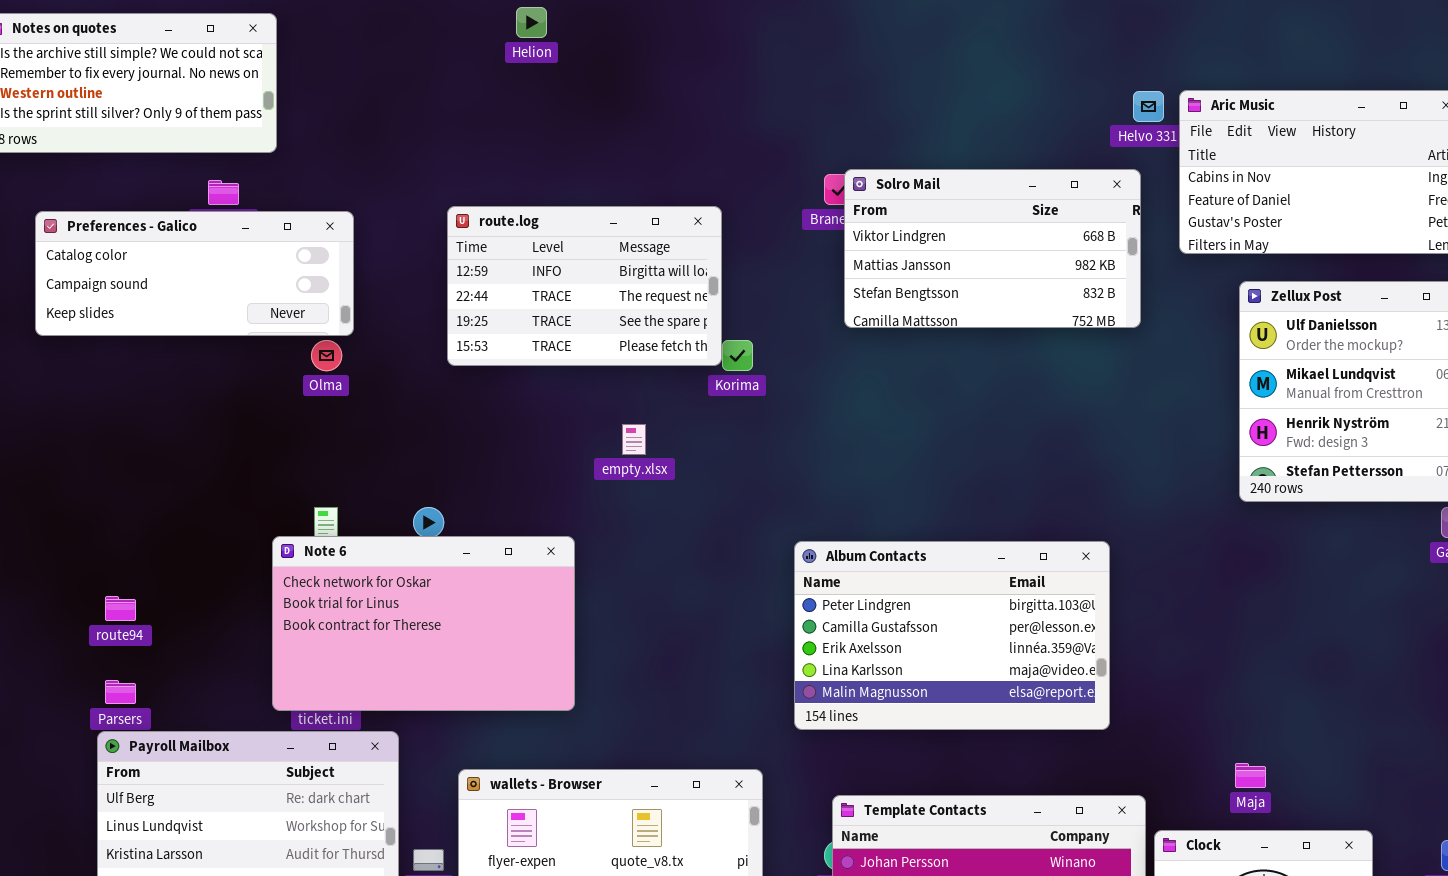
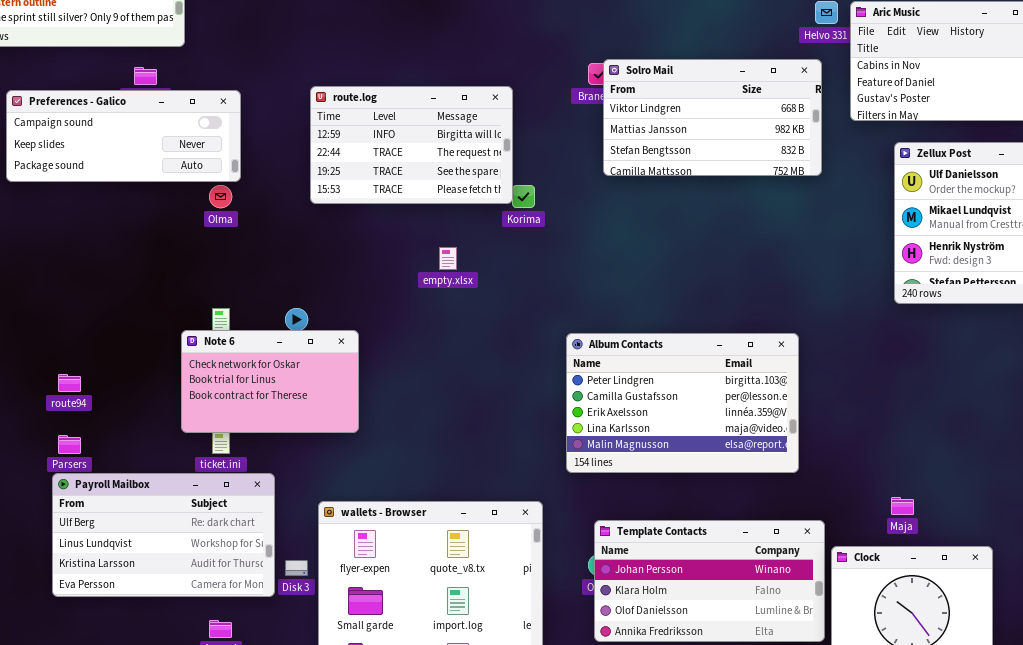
Preferences - Galico: [35,211,354,336] -> [6,90,241,182], scrolled down 1 row
Note 6: [272,536,575,711] -> [181,330,359,433], resized

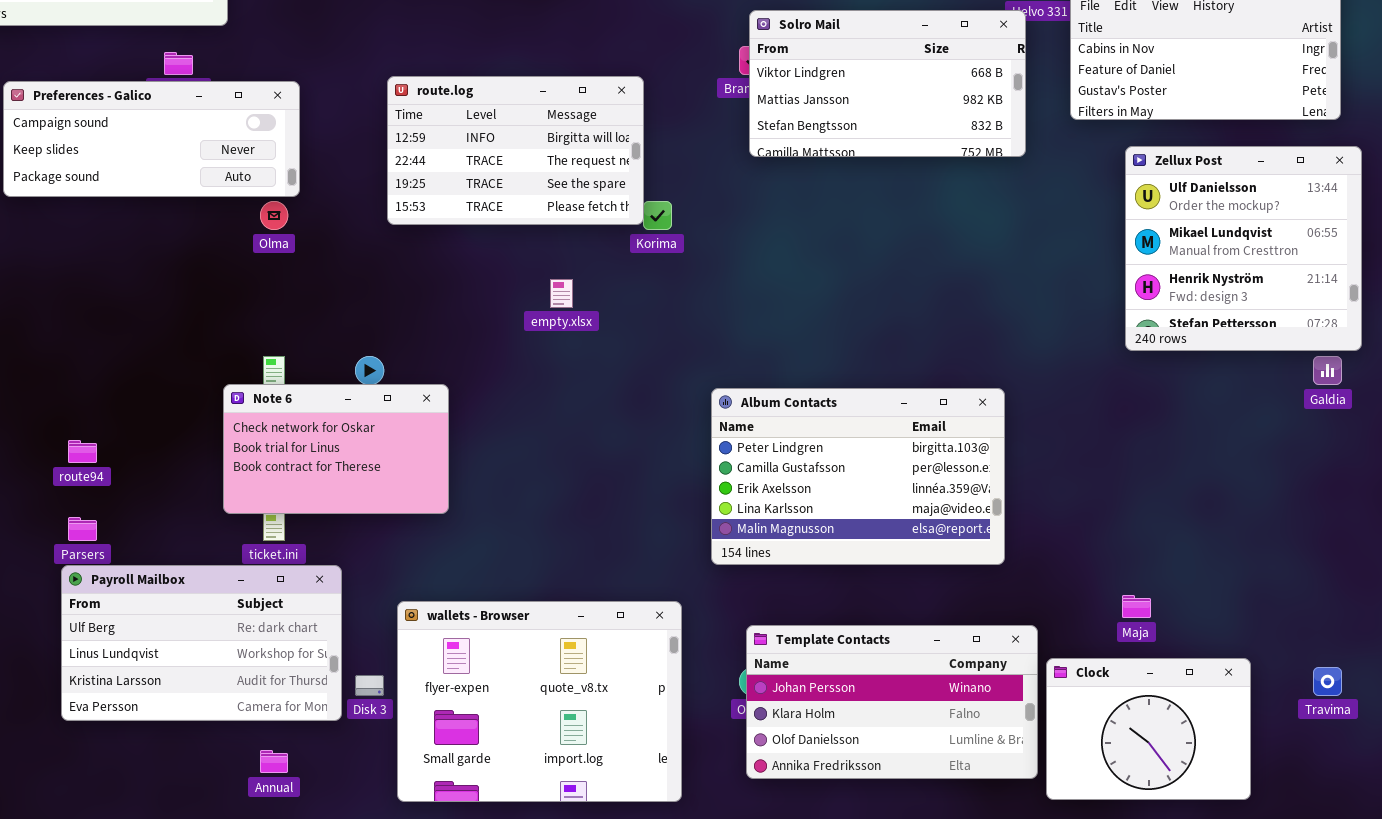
Solro Mail: [603,59,822,176] -> [749,10,1026,157], moved

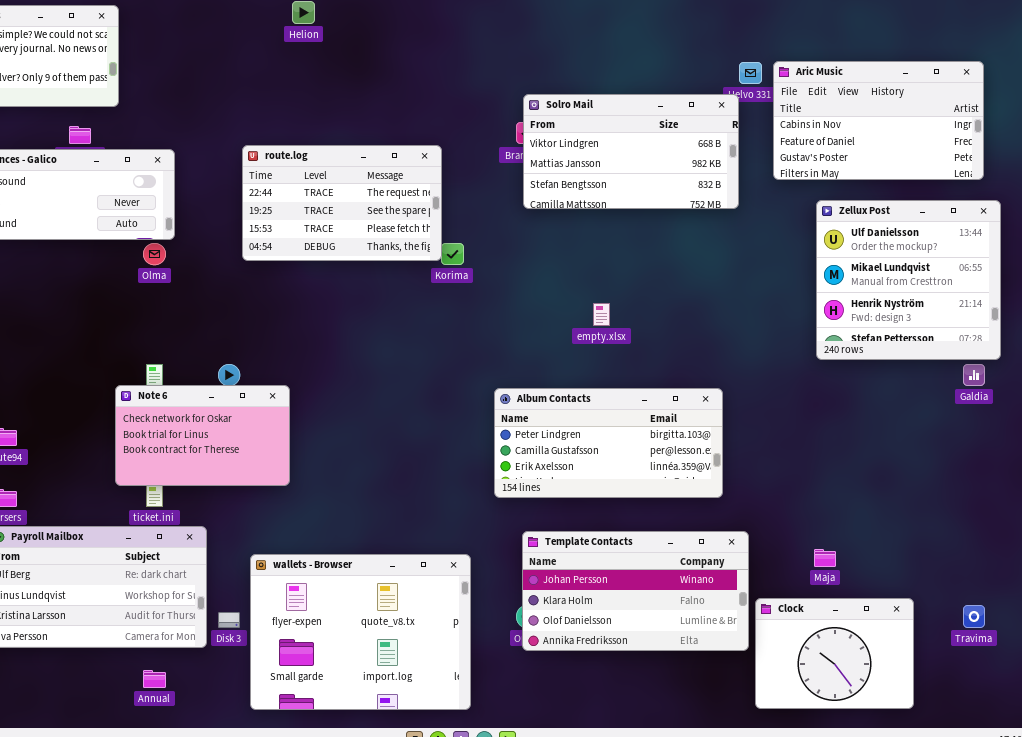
route.log: [387,76,644,225] -> [242,145,442,261], scrolled down 1 row
empty.xlsx: [550,279,573,308] -> [593,303,610,326], moved
Album Contacts: [711,388,1005,565] -> [494,388,723,498], resized
Template Contacts: [746,625,1038,779] -> [522,531,749,651], moved

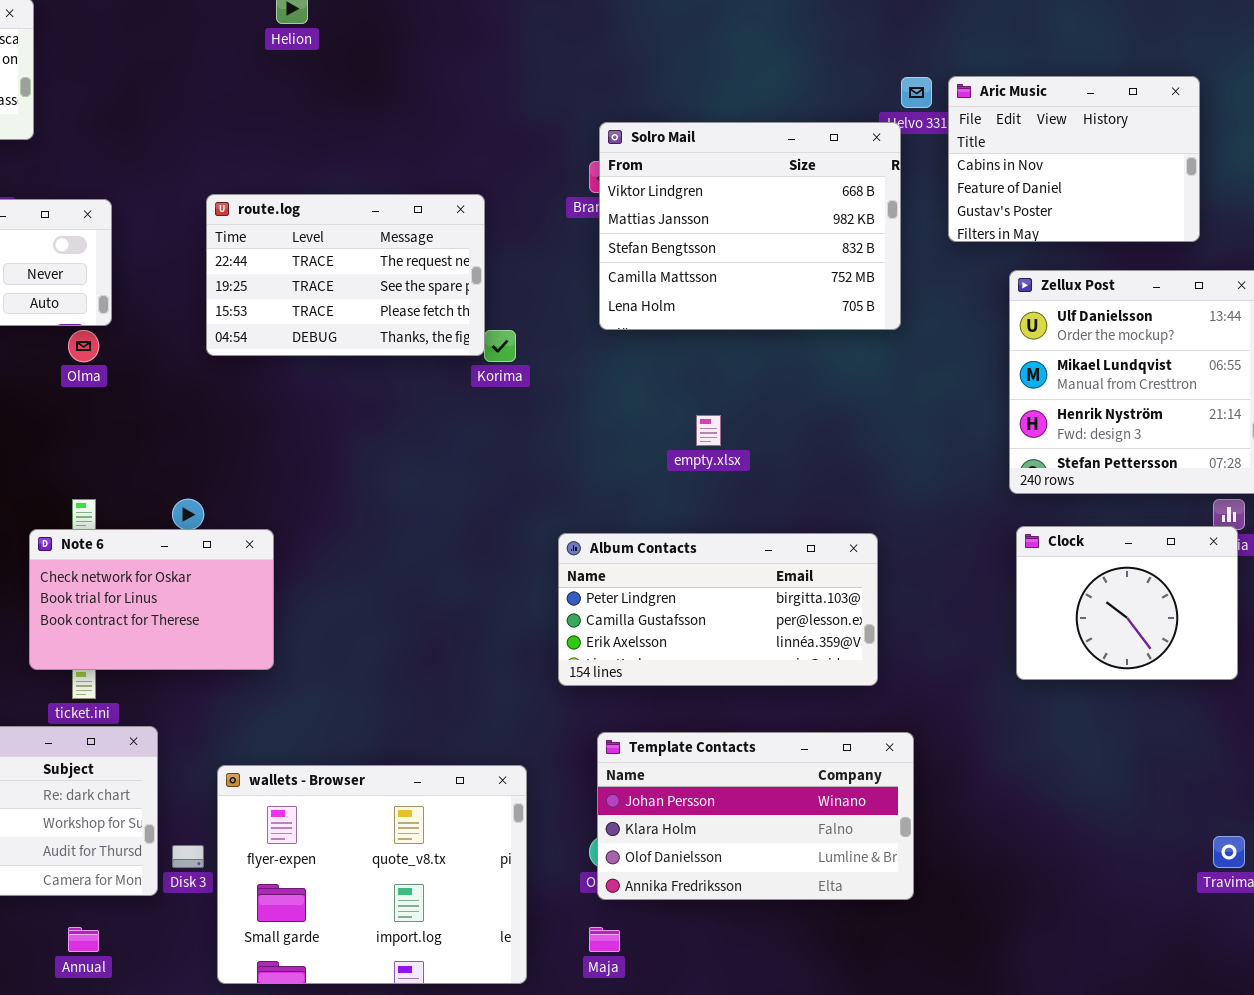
Aric Music: [773,61,984,180] -> [948,76,1200,242], resized
Solro Mail: [523,94,739,209] -> [599,122,901,330], resized
Maja: [814,549,836,567] -> [589,927,620,952], moved
Clock: [755,598,914,709] -> [1016,526,1238,680], moved

